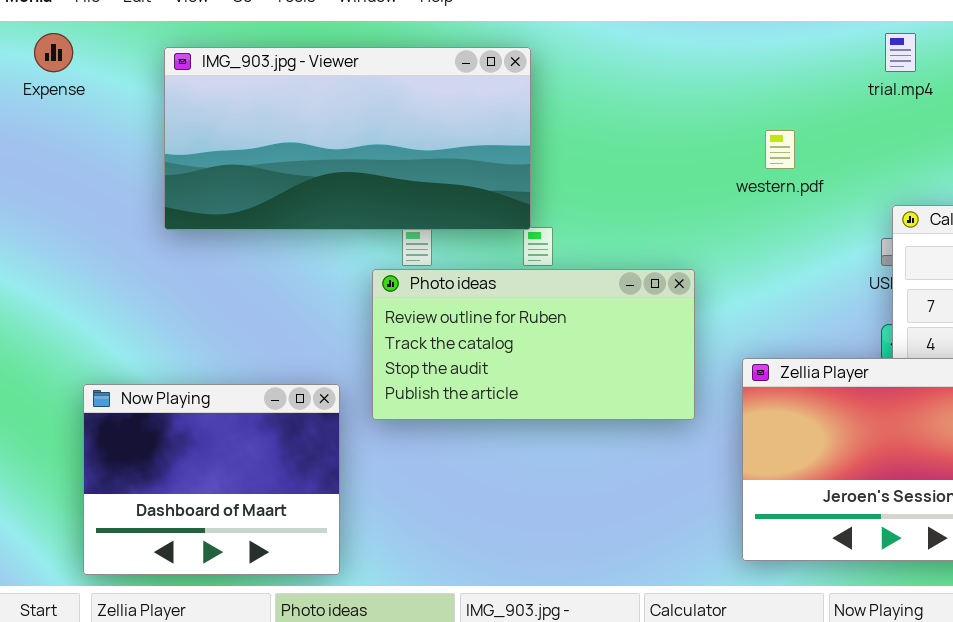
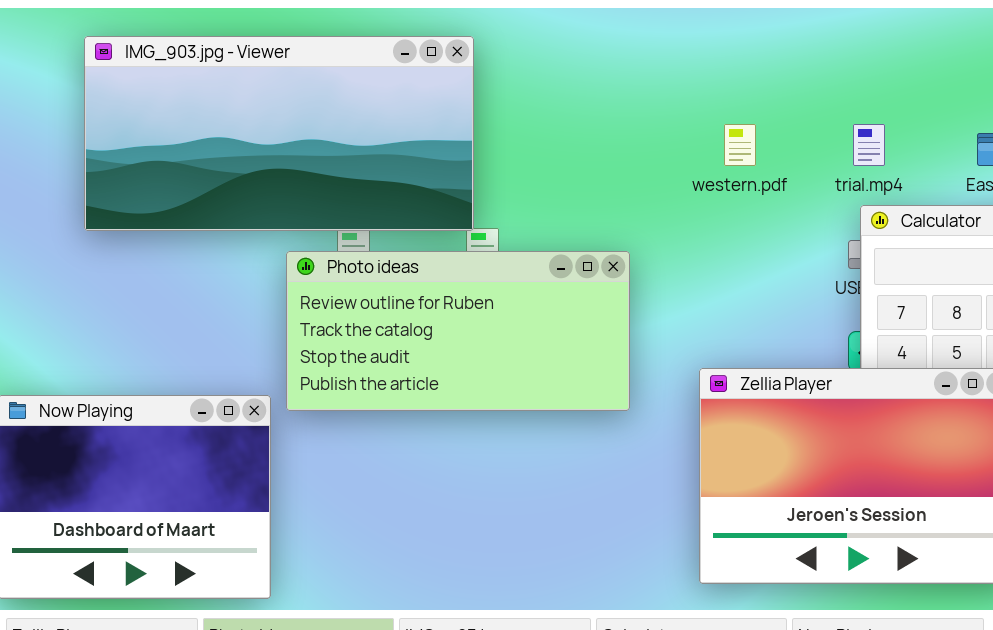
trial.mp4: [885,33,916,72] -> [853,124,885,166], moved
Photo ideas: [372,269,695,420] -> [286,251,630,411], moved

